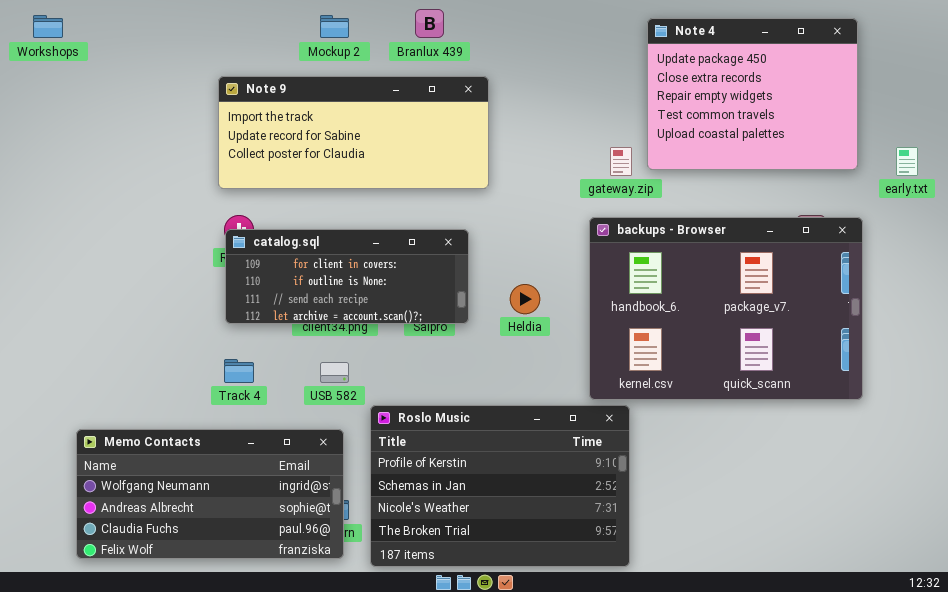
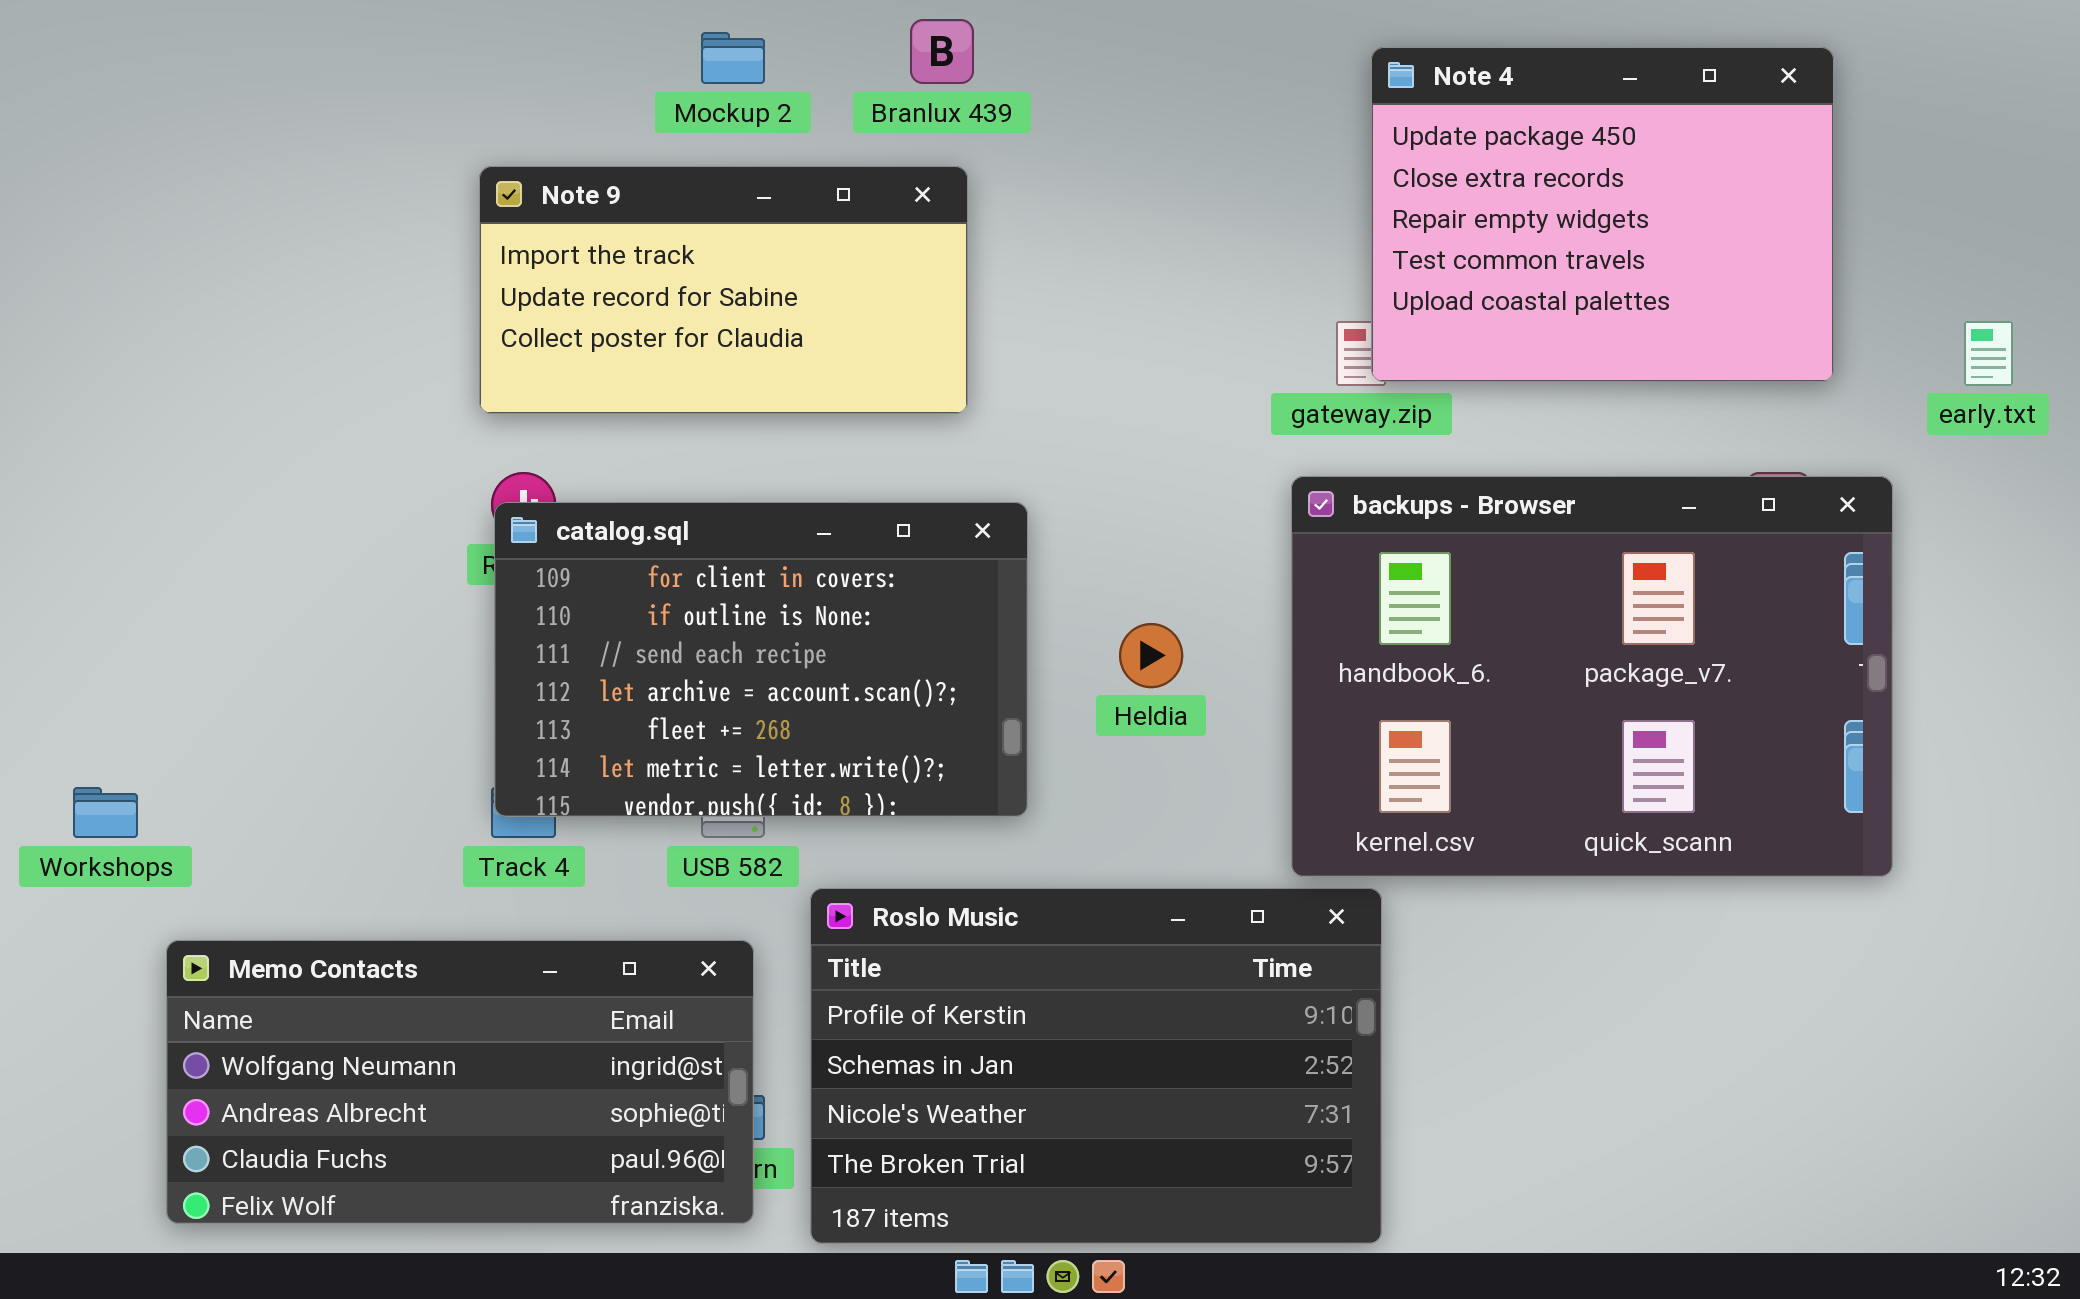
Workshops: [33,15,63,38] -> [73,787,138,838], moved
Note 4: [647,18,858,170] -> [1371,47,1834,382], moved
Note 9: [218,76,489,189] -> [479,166,968,414], resized
catalog.sql: [225,229,469,324] -> [494,502,1028,817], resized

